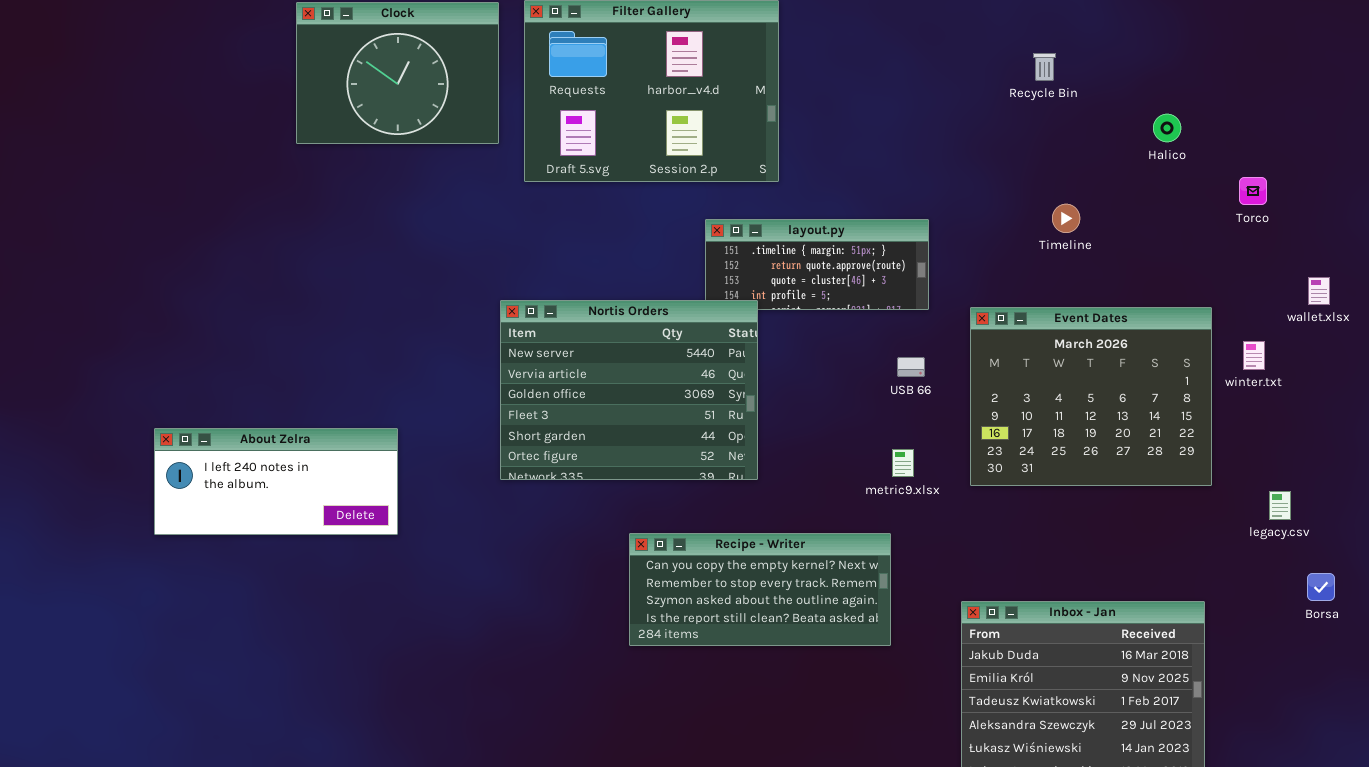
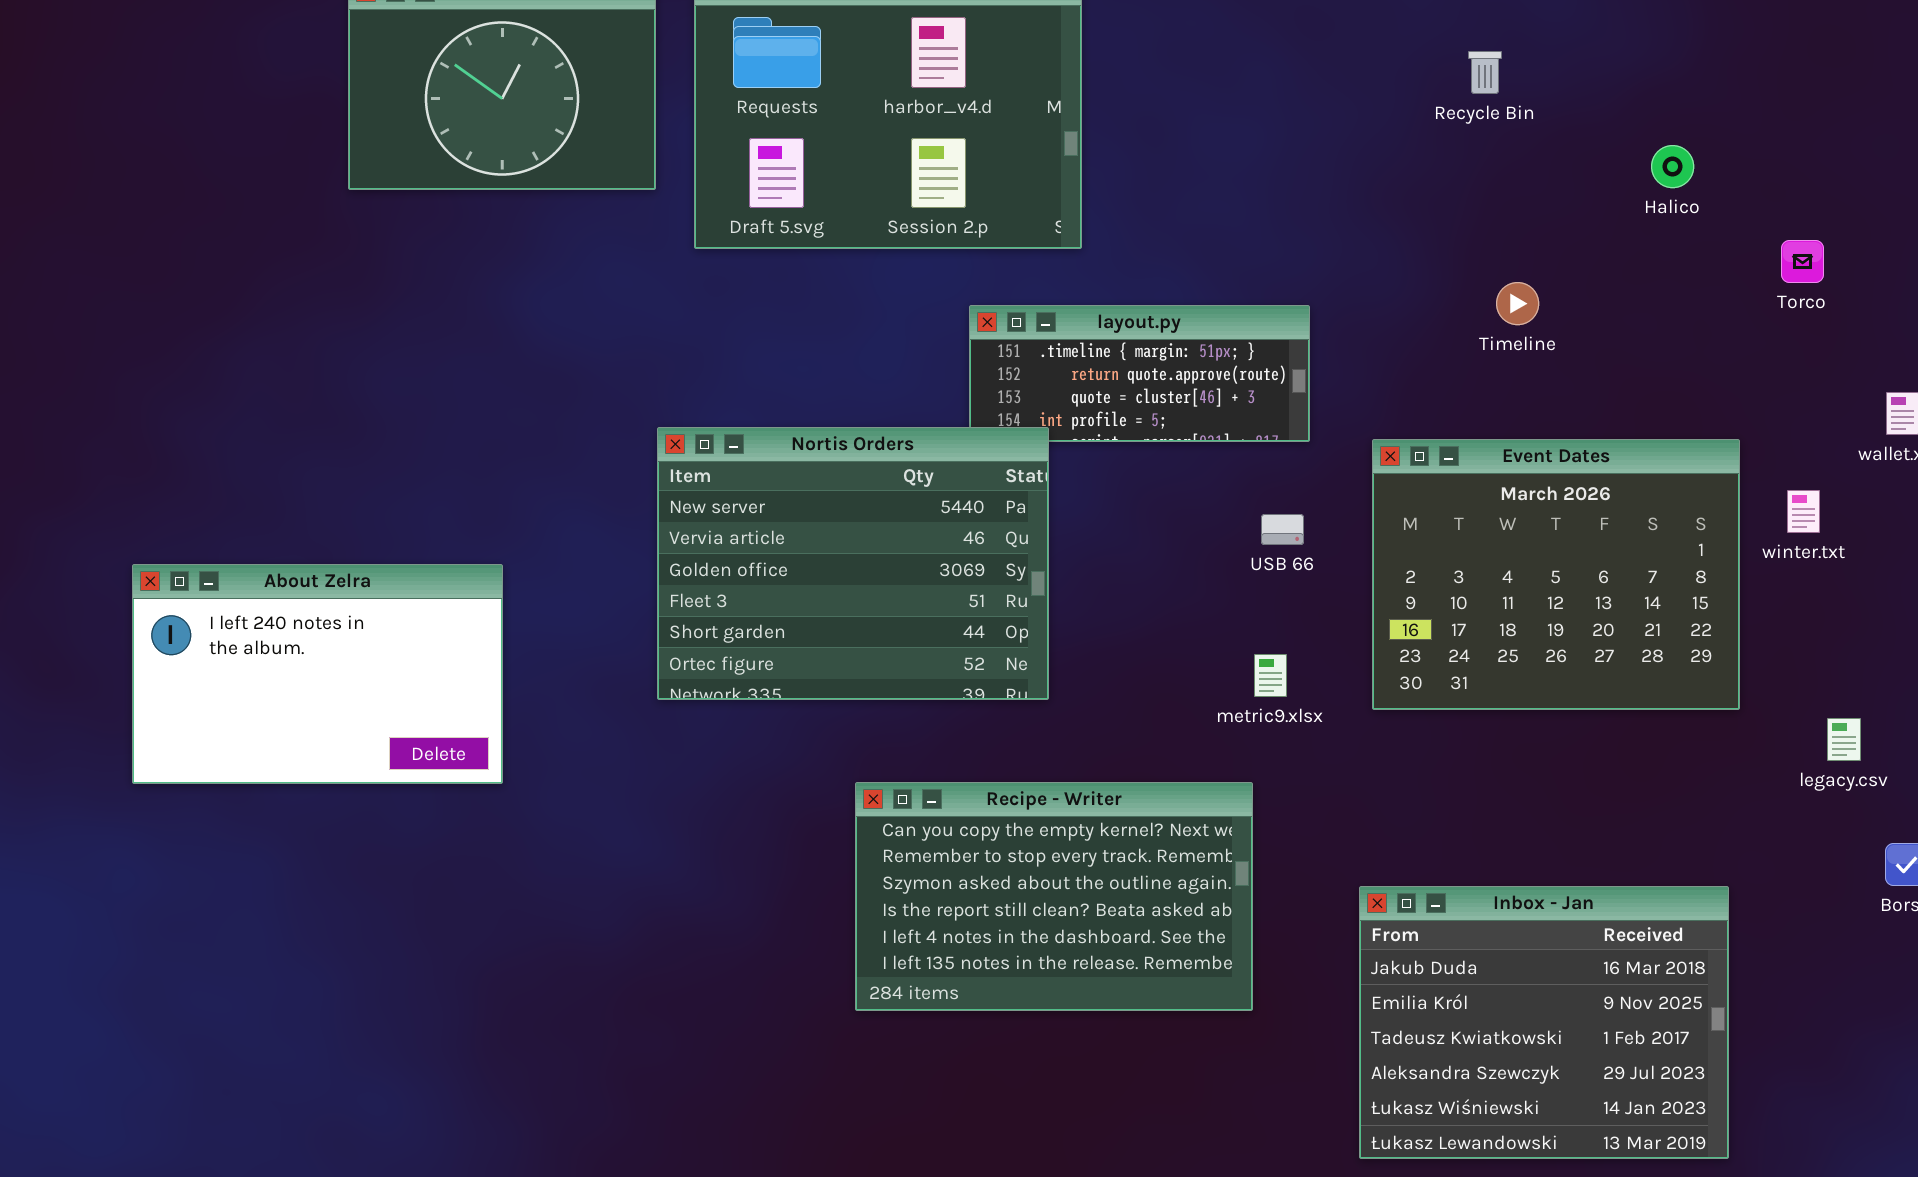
About Zelra: [154,428,398,535] -> [132,564,503,784], resized
Recipe - Writer: [629,533,891,646] -> [855,782,1253,1011], resized

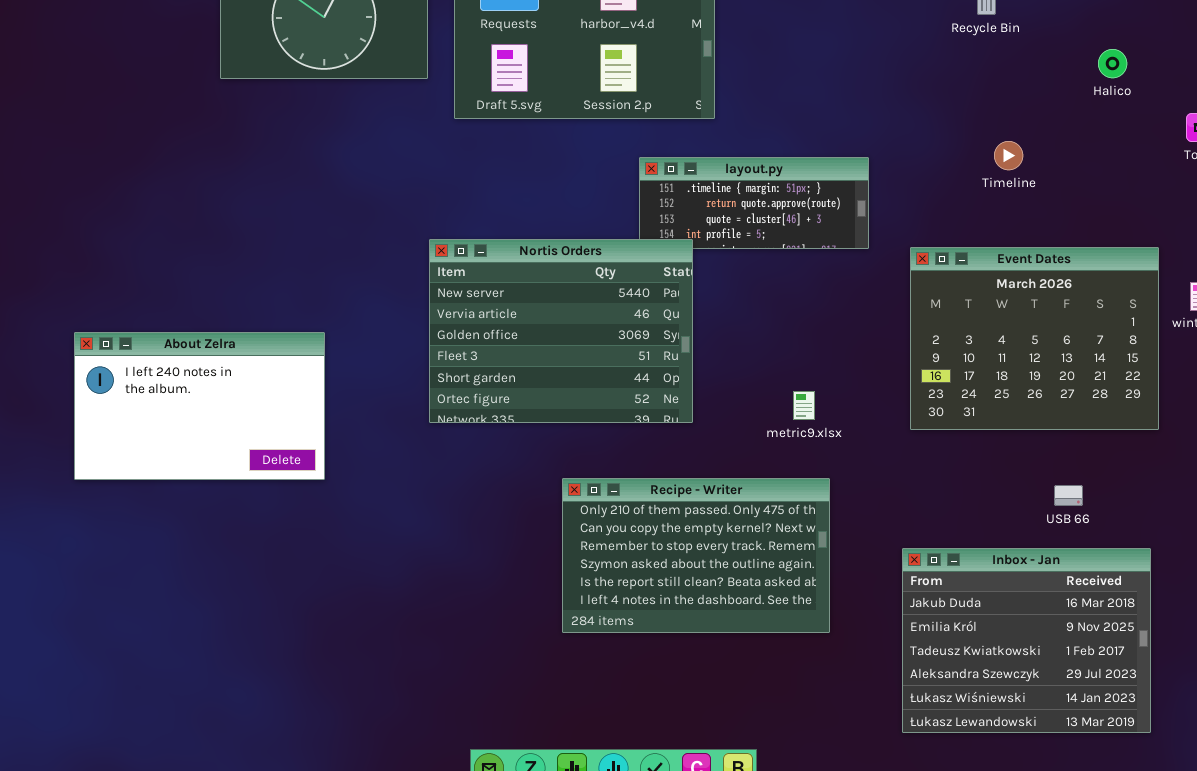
USB 66: [1261,514,1304,545] -> [1054,485,1083,506], moved
metric9.xlsx: [1254,654,1287,697] -> [793,391,815,420], moved
Recipe - Writer: [855,782,1253,1011] -> [562,478,830,633], scrolled up 1 row

